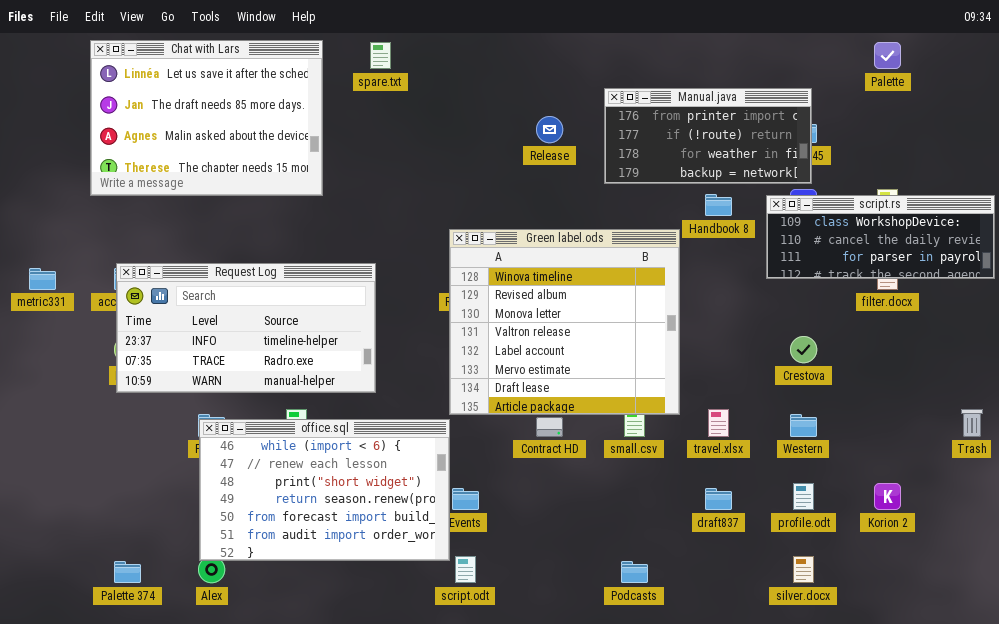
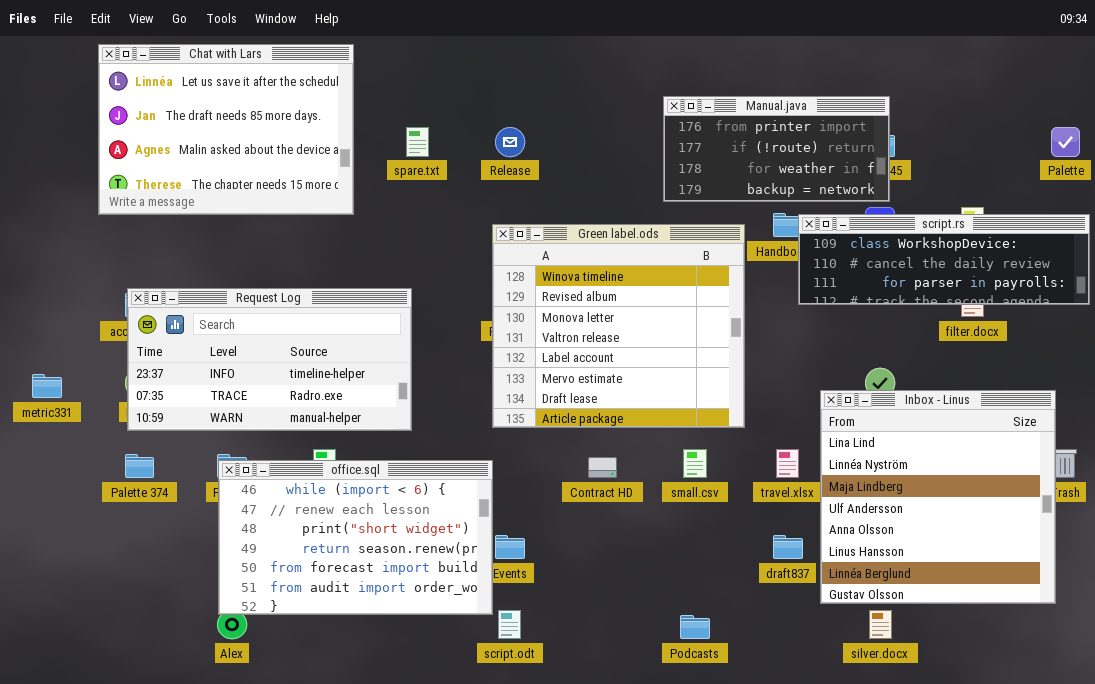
spare.txt: [370,42,391,69] -> [406,127,429,157], moved
Palette: [874,42,901,69] -> [1051,127,1080,157], moved
Release: [536,116,563,143] -> [495,127,525,157], moved
script.rs: [766,195,995,279] -> [798,214,1090,305], resized
Green label.ods: [449,229,680,415] -> [492,224,745,428], moved
metric331: [29,268,56,290] -> [32,374,62,398], moved
Inbox - Linus: none -> [820,390,1056,604], opened
Palette 374: [114,561,141,583] -> [125,454,154,478], moved

